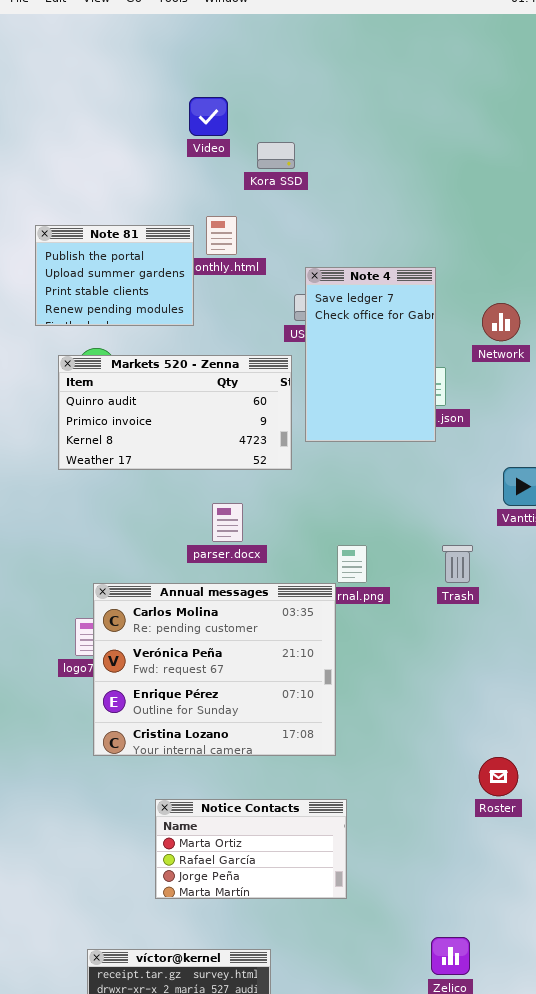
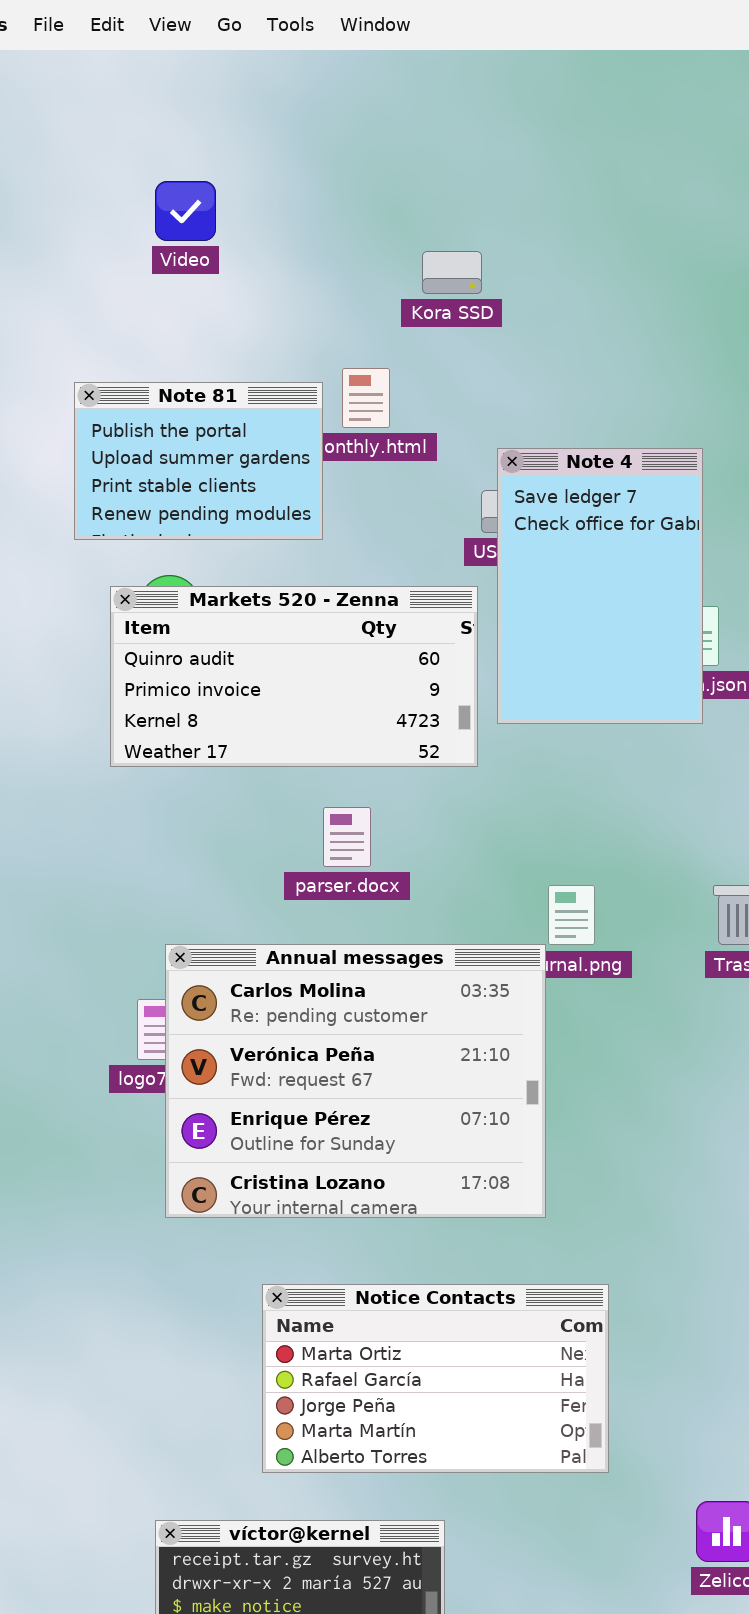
Video: [189,97,228,136] -> [155,181,216,241], moved
parser.docx: [212,503,243,542] -> [323,807,371,867], moved
Notice Contacts: [155,799,347,899] -> [262,1284,609,1473], resized

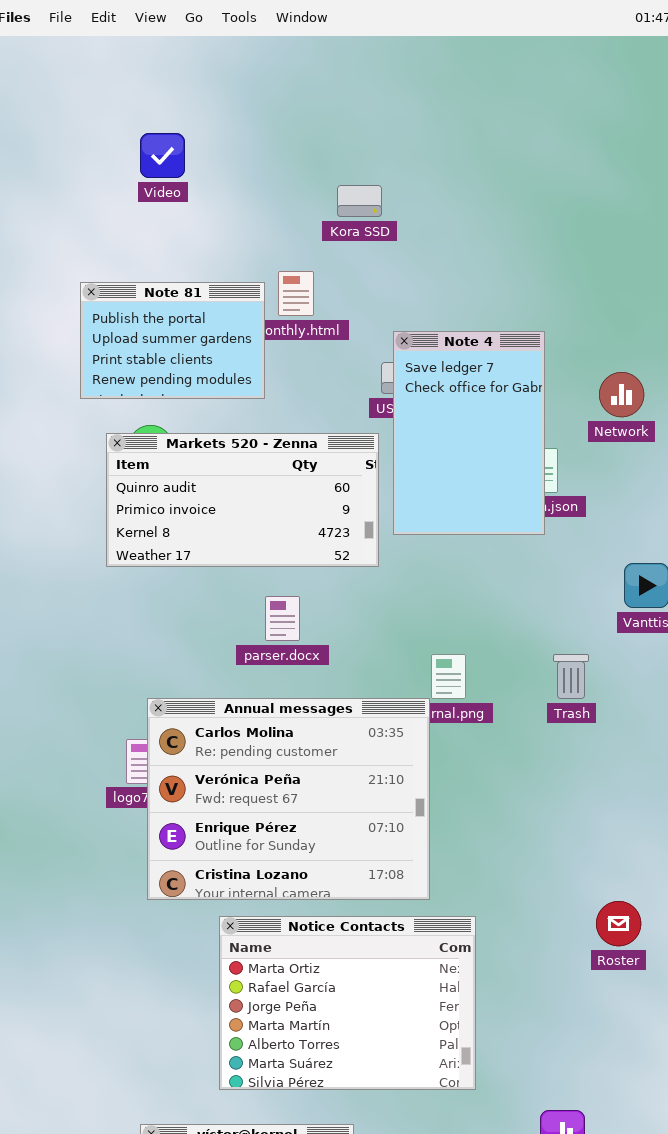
Notice Contacts: [262,1284,609,1473] -> [219,916,476,1090], resized

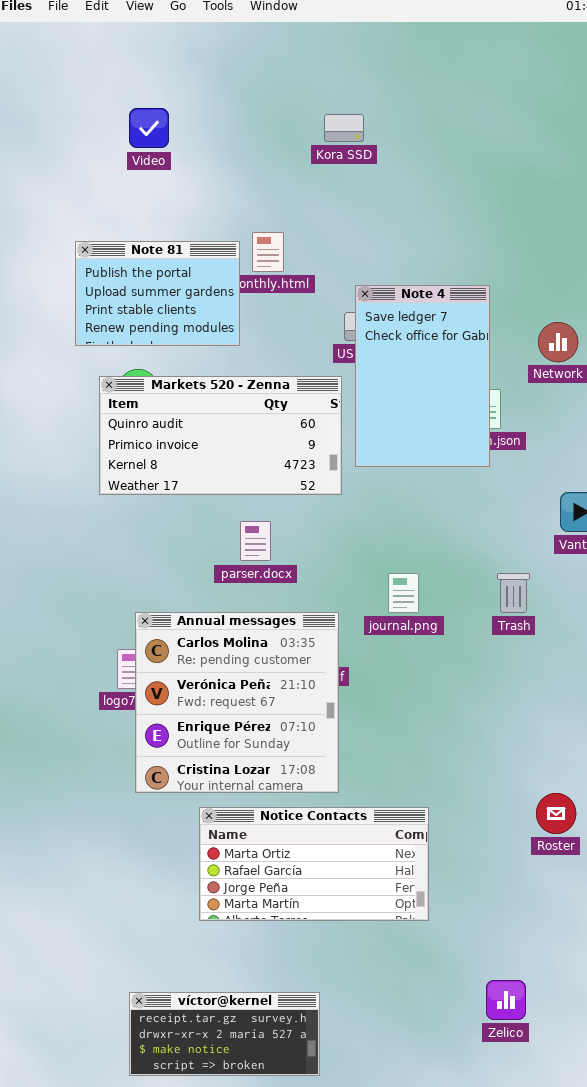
Kora SSD: [337,185,382,217] -> [324,114,364,142], moved
Annual messages: [147,698,430,900] -> [135,612,339,793], resized
Notice Contacts: [219,916,476,1090] -> [199,807,429,921], resized

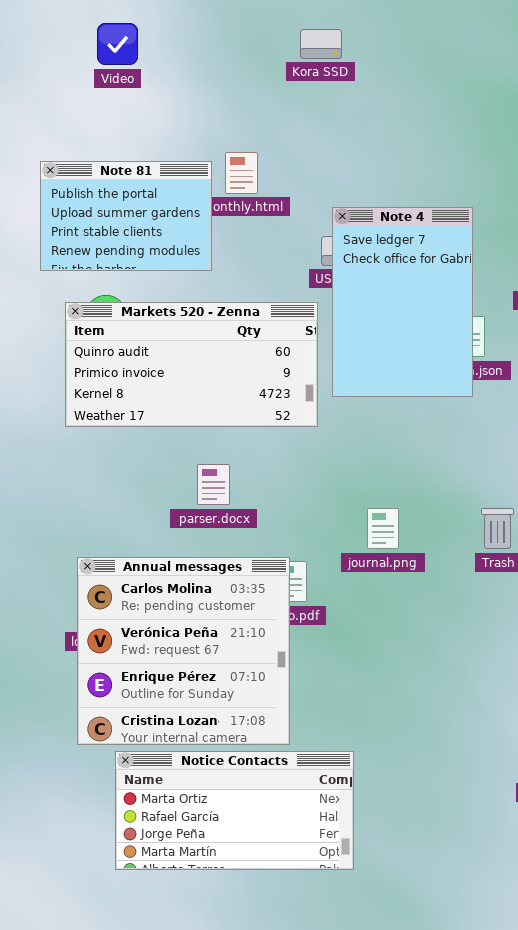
parser.docx: [240,521,271,561] -> [197,464,230,505], moved
Annual messages: [135,612,339,793] -> [77,557,290,745], moved
Notice Contacts: [199,807,429,921] -> [115,751,354,870], moved

